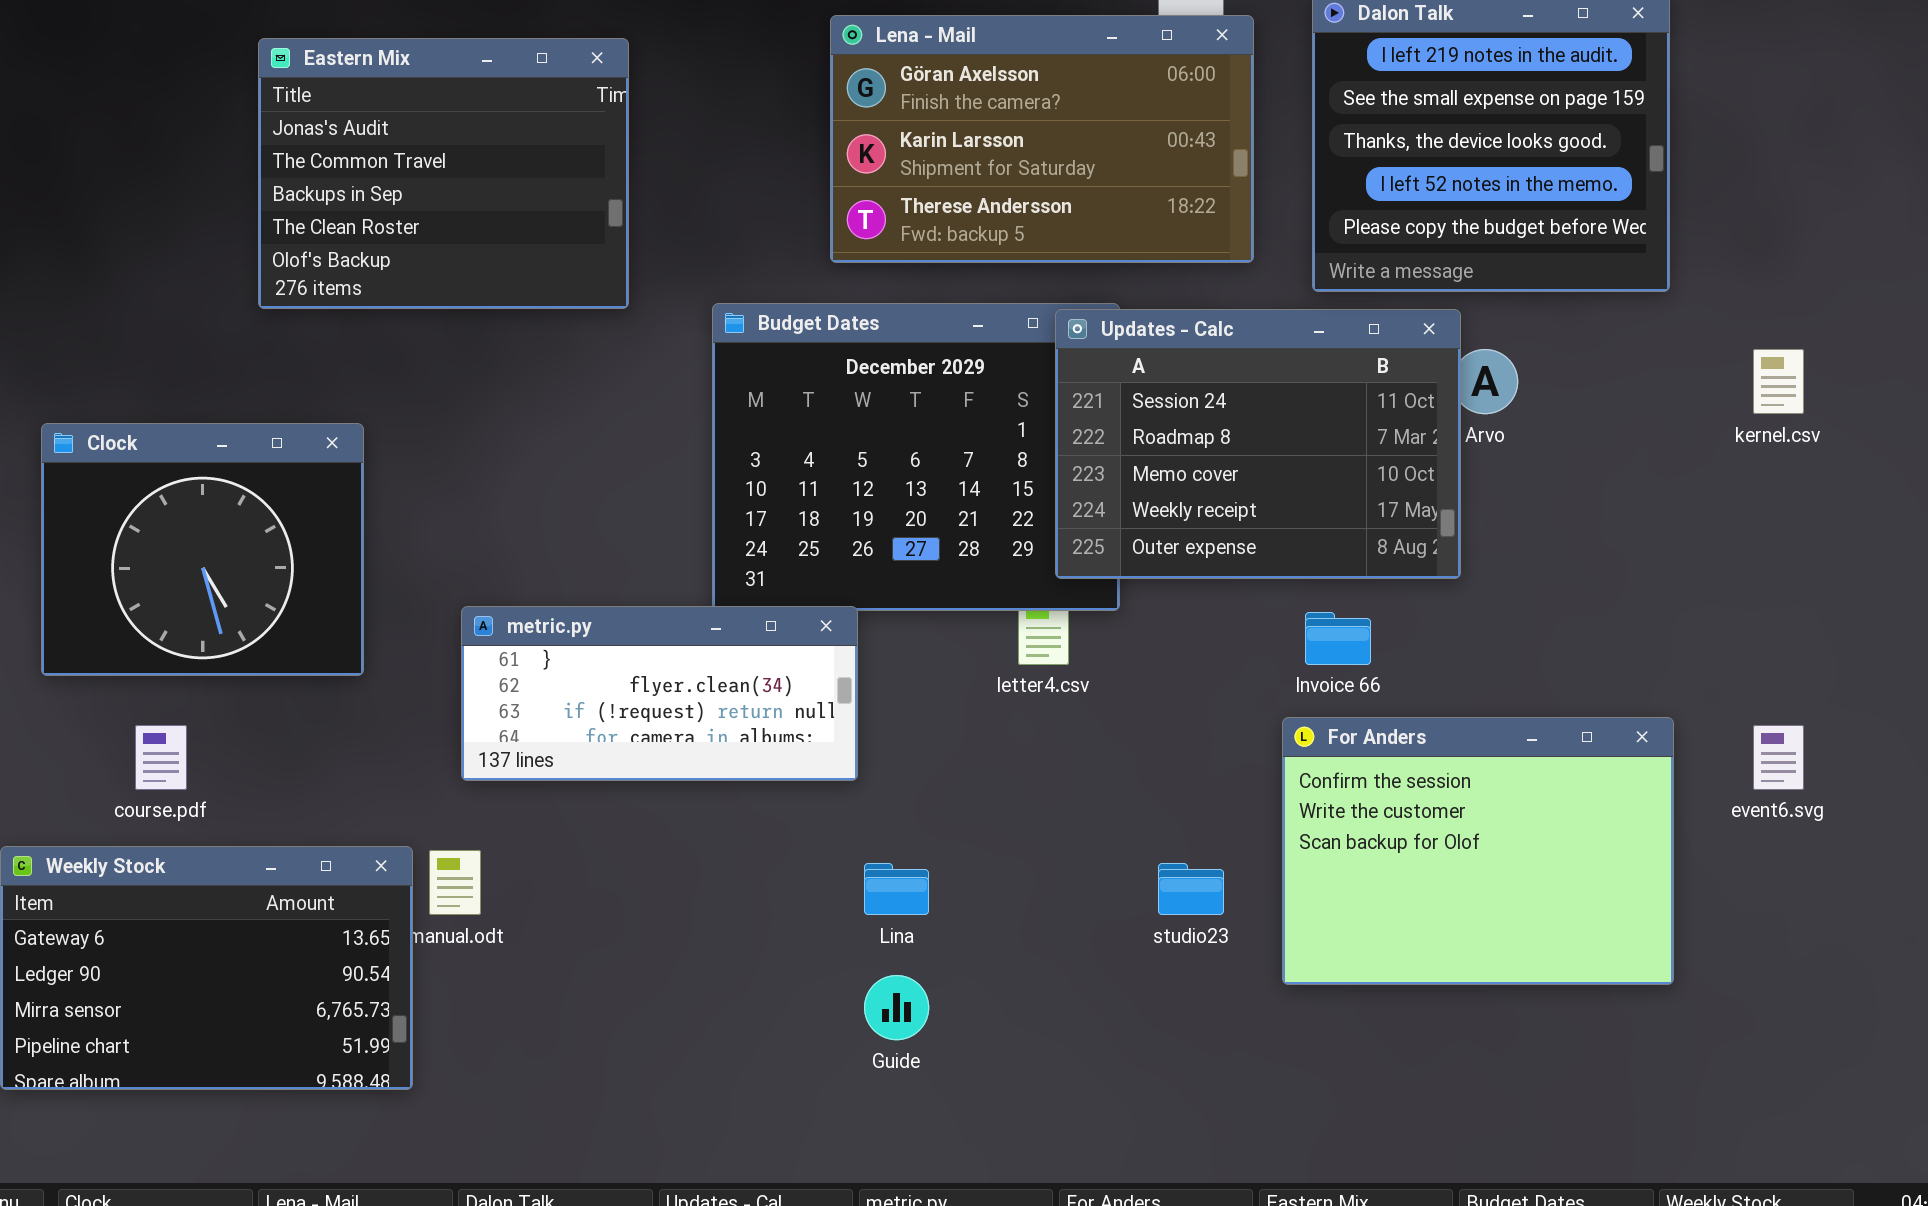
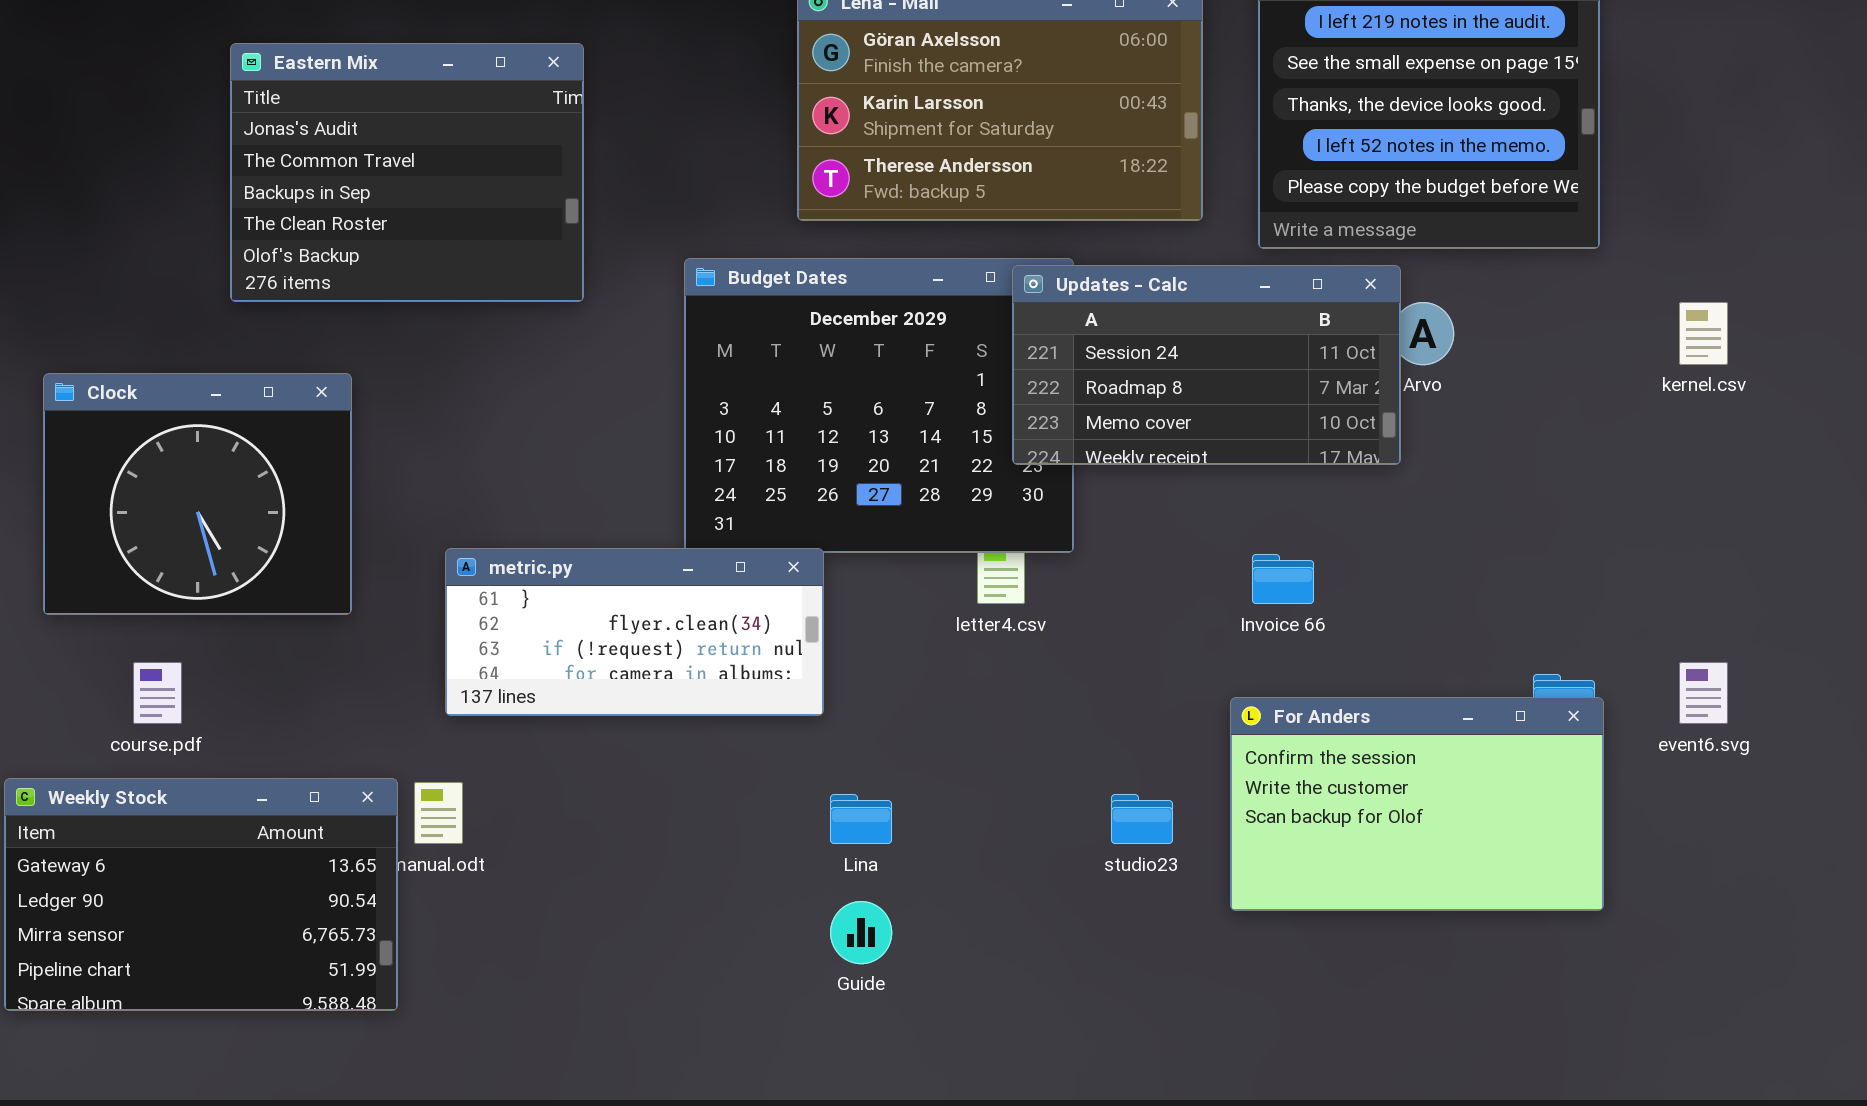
Eastern Mix: [258,38,629,309] -> [230,43,584,302], moved
Updates - Calc: [1055,309,1461,579] -> [1012,265,1401,465], resized
For Anders: [1282,717,1674,985] -> [1230,697,1604,911], resized

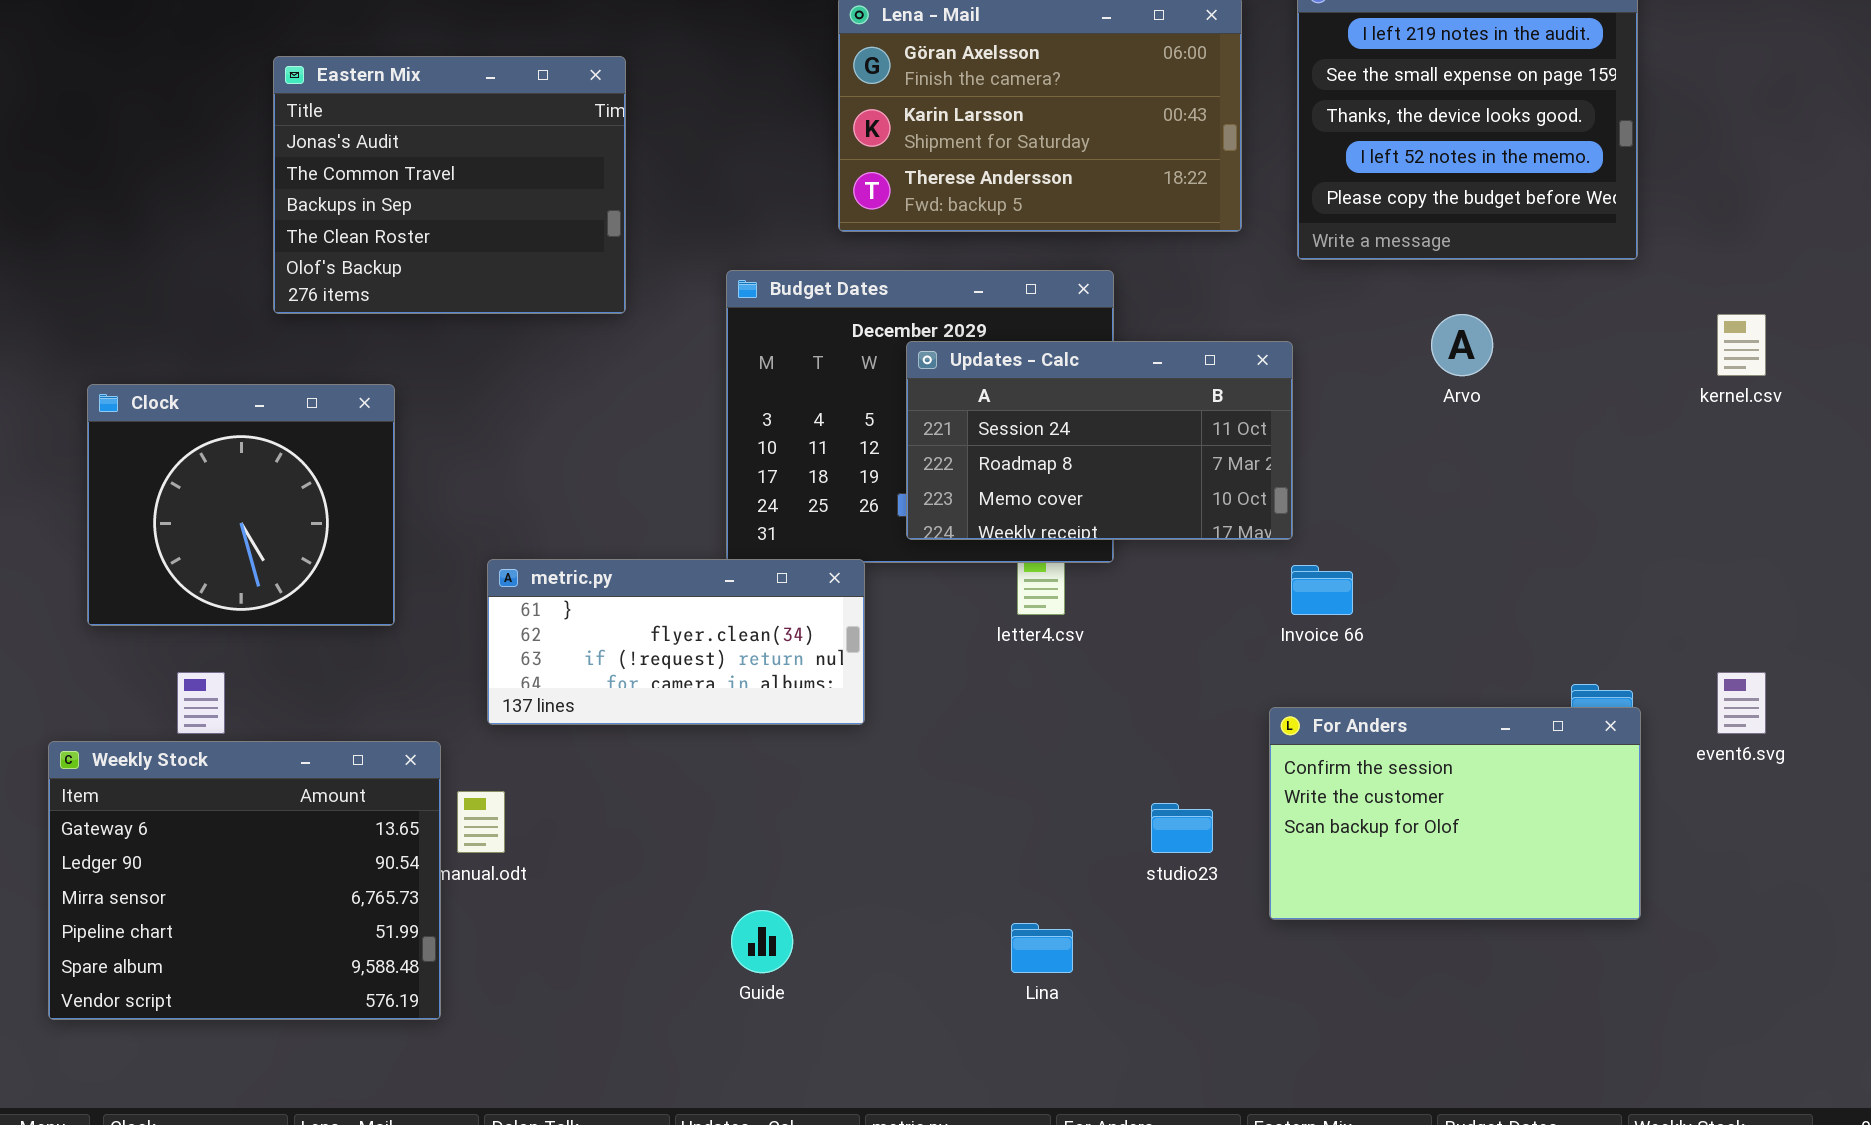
Updates - Calc: [1012,265,1401,465] -> [906,341,1293,540], moved
Weekly Stock: [4,778,398,1011] -> [48,741,441,1020], resized
Lina: [830,794,892,844] -> [1011,923,1073,973], moved
Guide: [830,901,892,964] -> [731,910,793,973], moved

